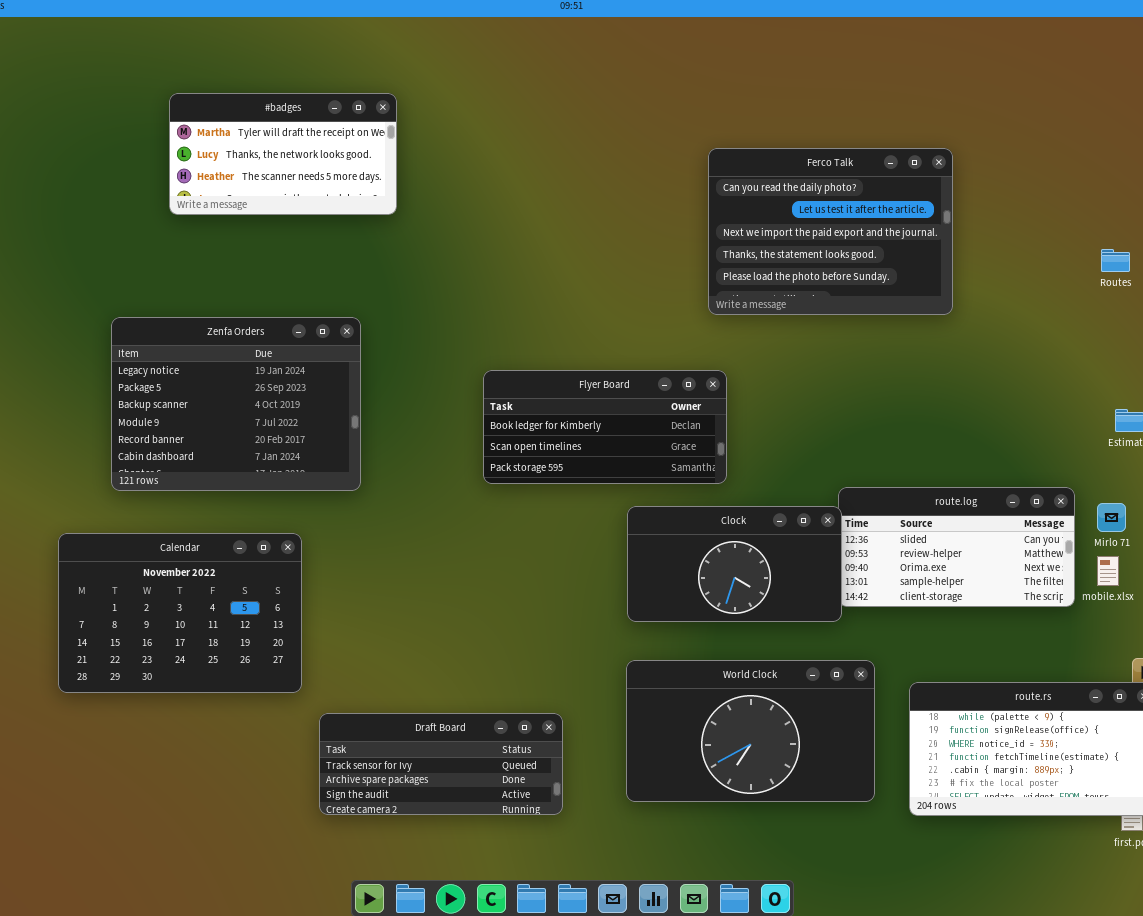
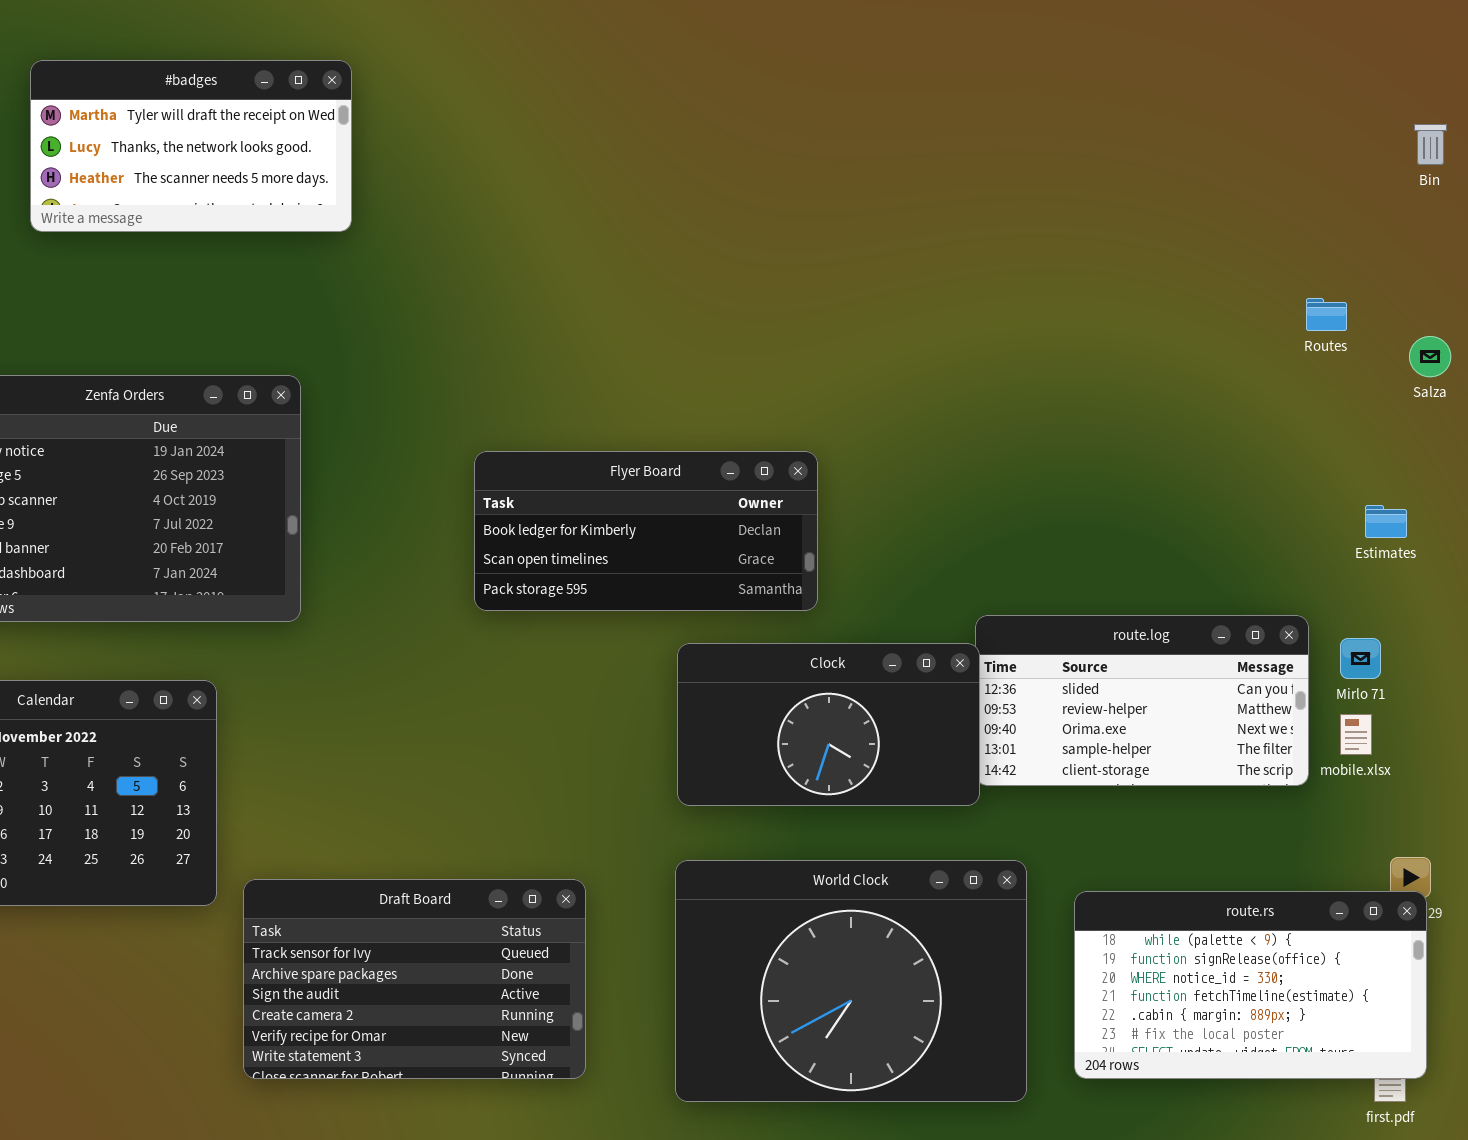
Ferco Talk: [708,148,953,315] -> none, closed
Routes: [1101,249,1130,272] -> [1306,298,1347,331], moved
World Clock: [626,660,875,802] -> [675,860,1027,1102], resized
Draft Board: [319,713,563,815] -> [243,879,586,1079], resized

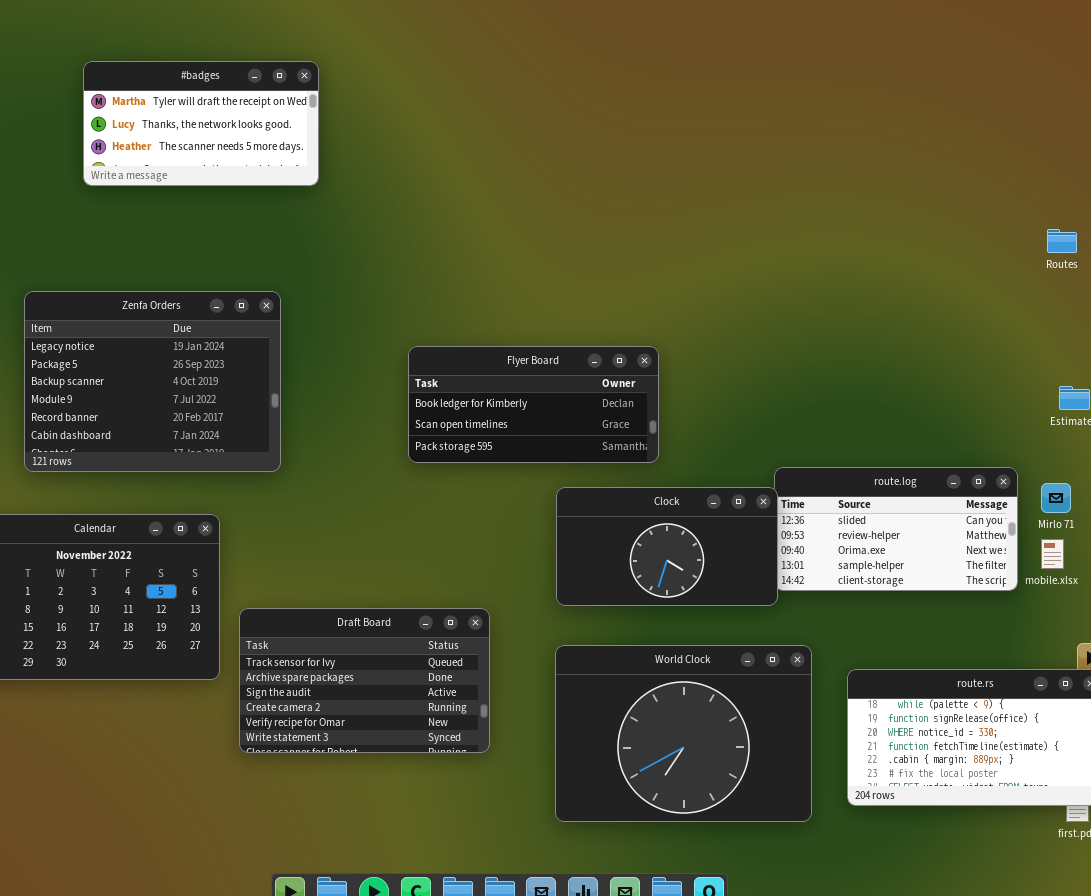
Routes: [1306,298,1347,331] -> [1047,229,1077,253], moved
Draft Board: [243,879,586,1079] -> [239,608,490,753], moved

